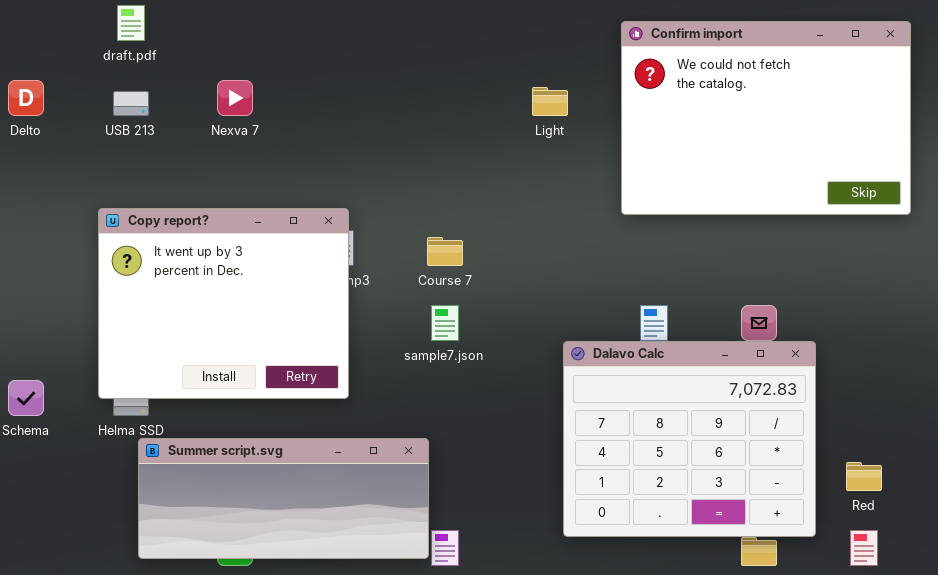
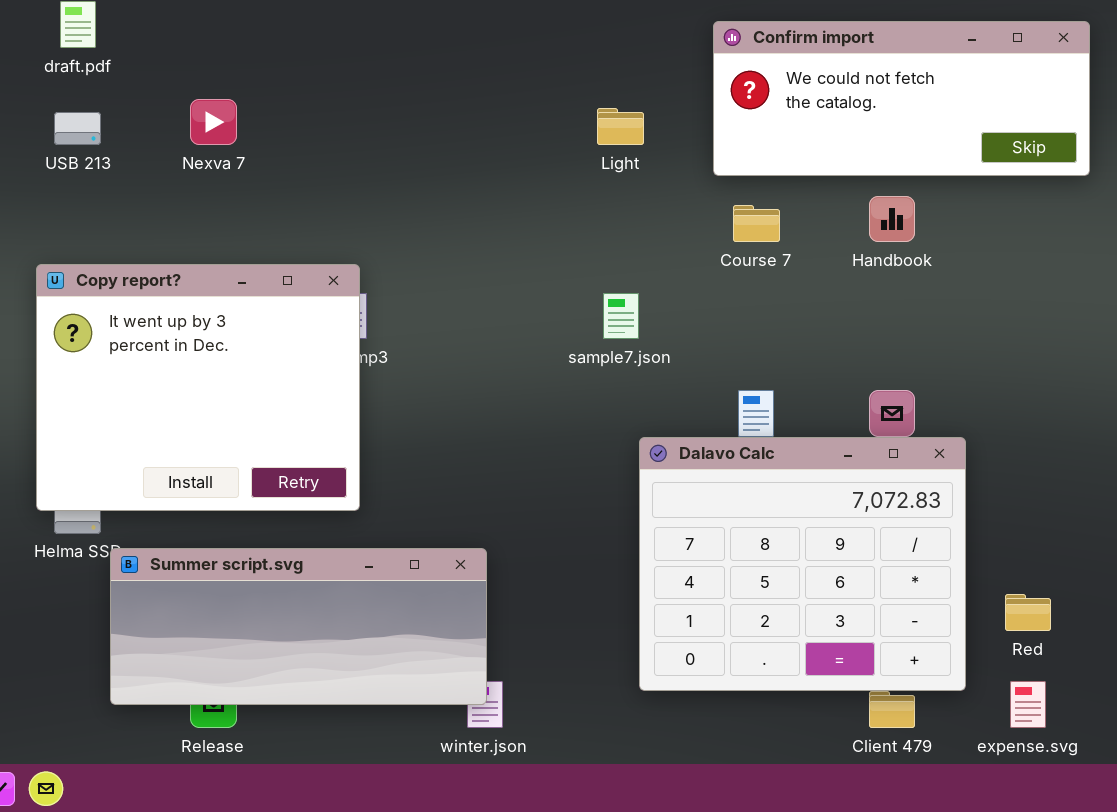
Confirm import: [621,21,911,215] -> [713,21,1090,176], resized
Course 7: [427,237,463,266] -> [733,205,780,242], moved
sample7.json: [431,305,459,341] -> [603,293,639,339], moved
Summer script.svg: [138,438,429,559] -> [110,548,487,705], moved

